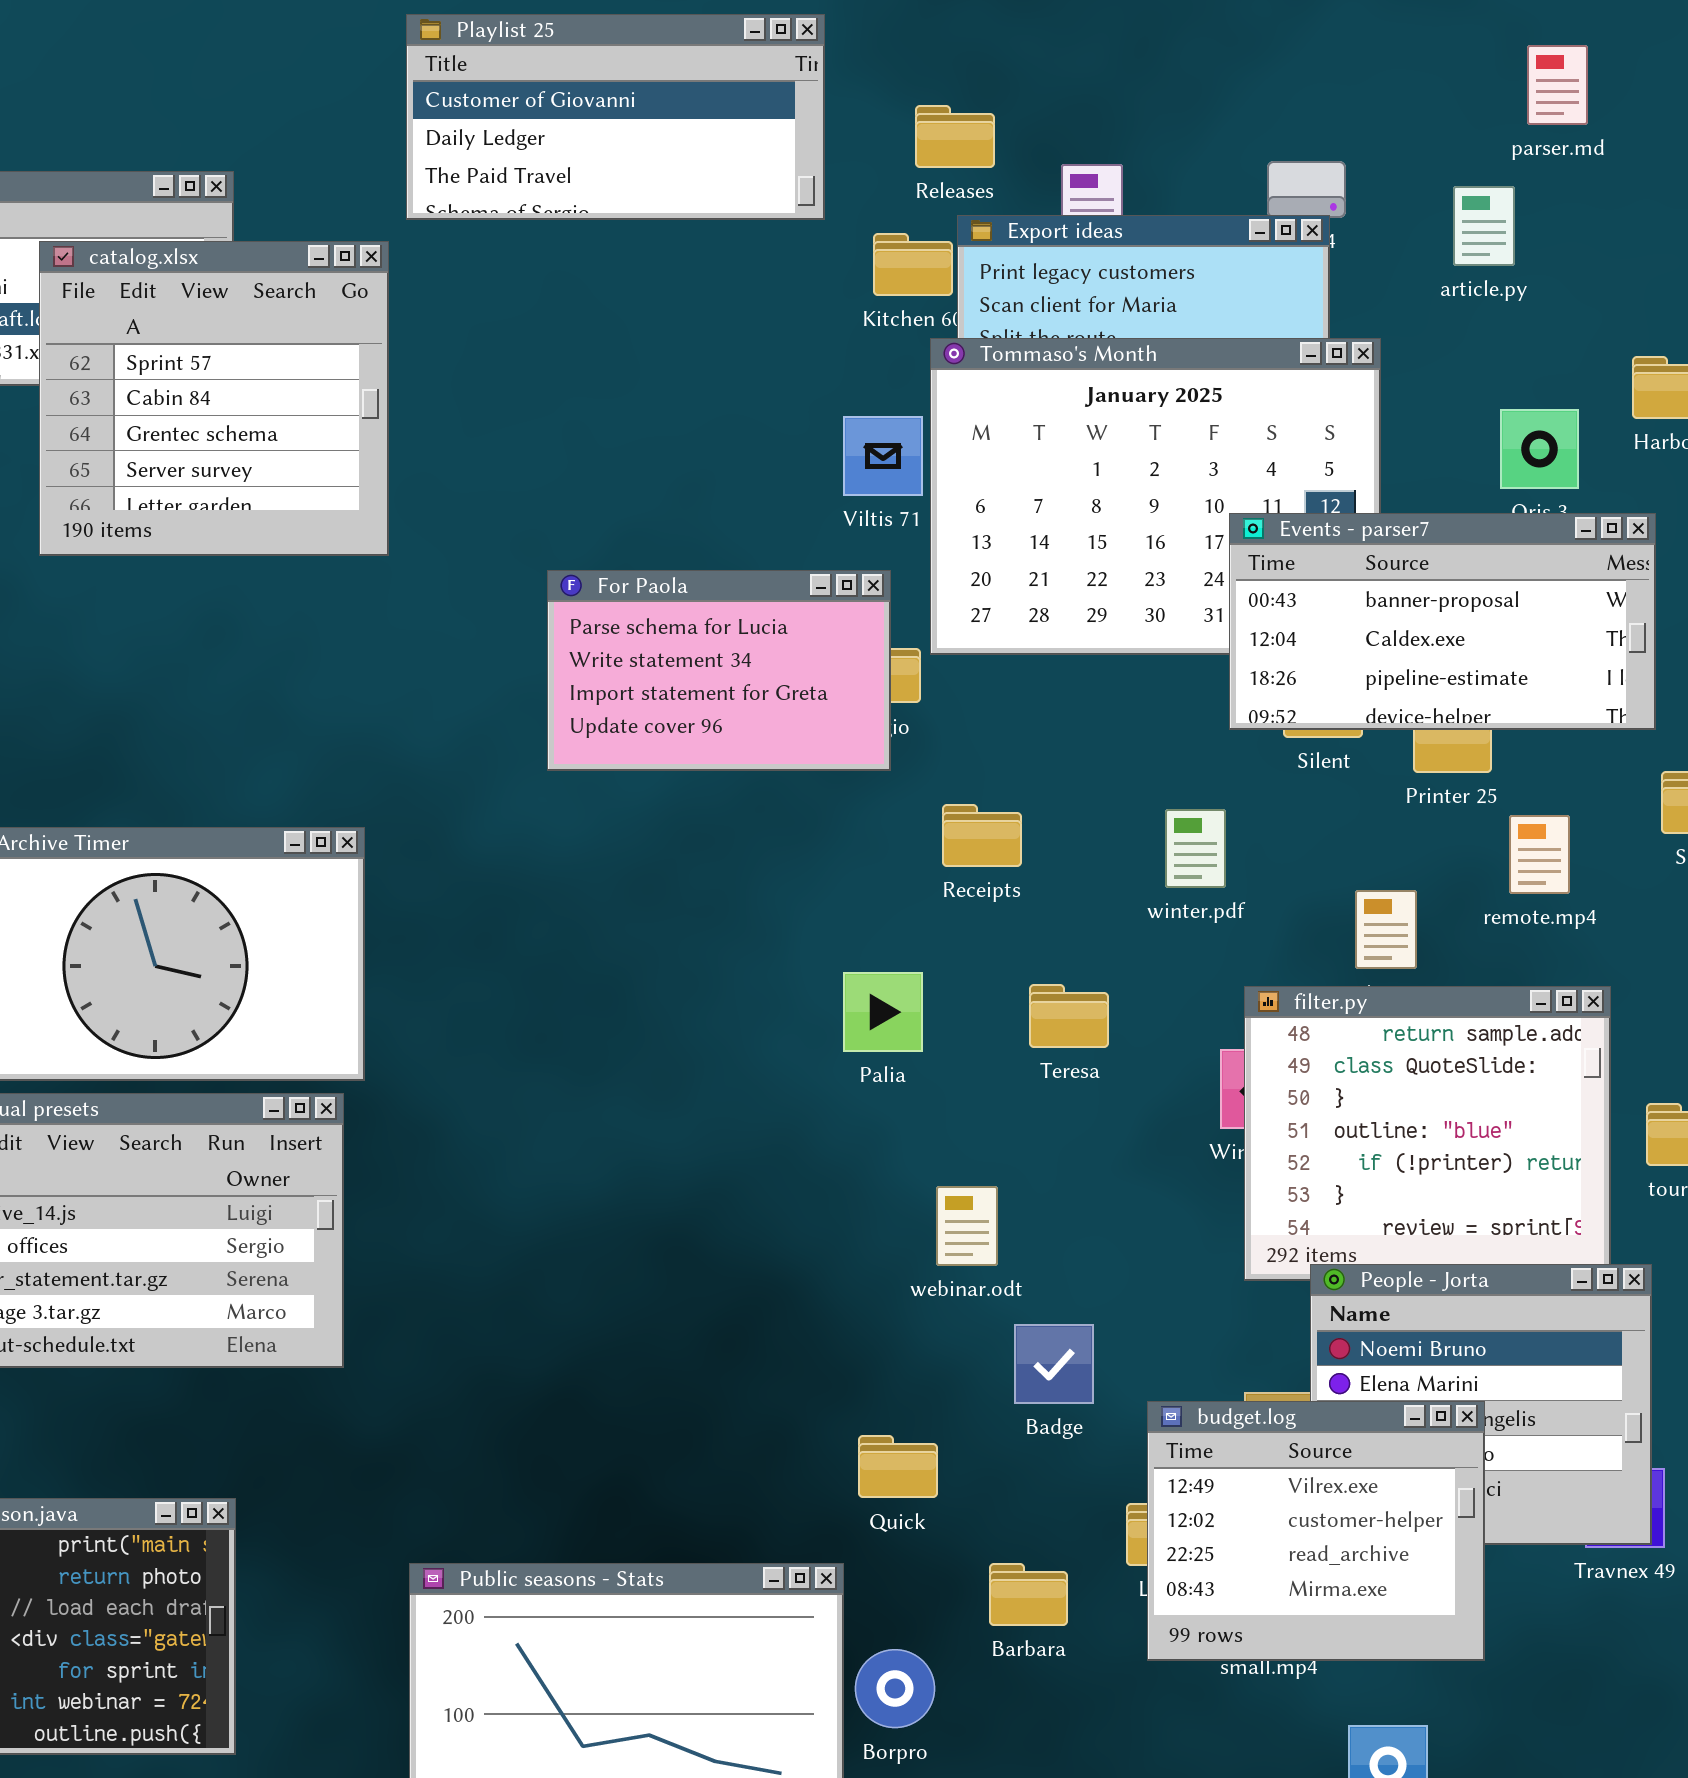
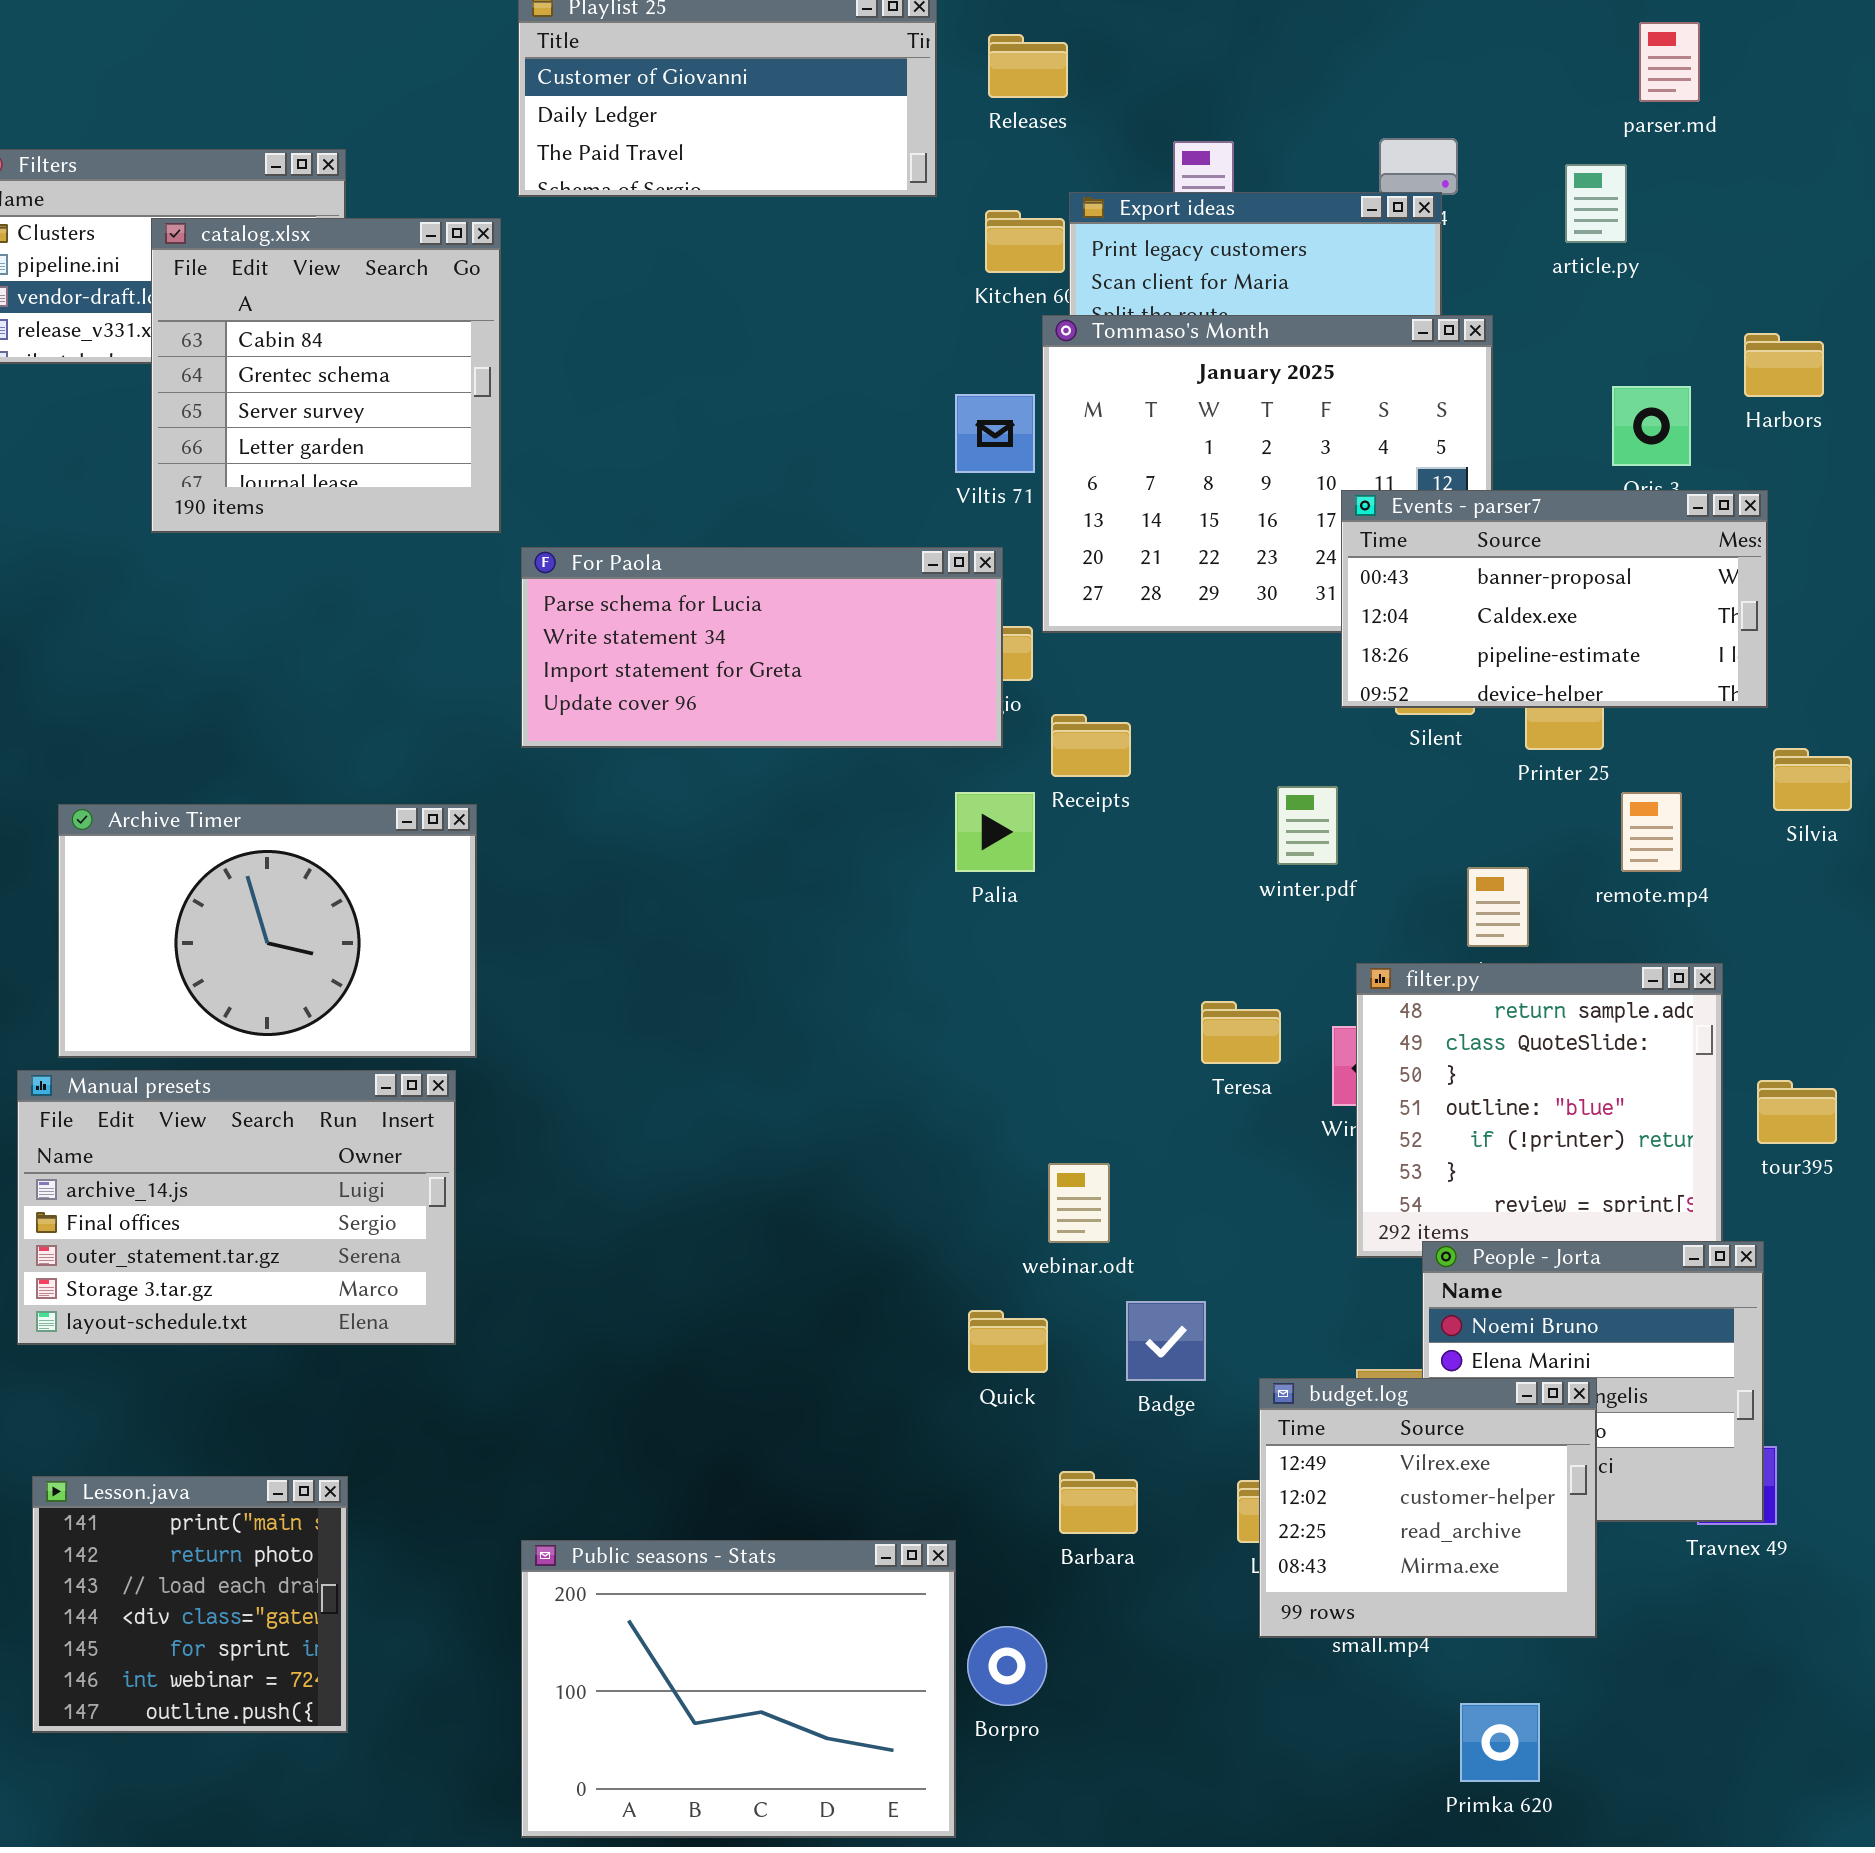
Releases: [915,105,995,168] -> [988,34,1068,98], moved
catalog.xlsx: [39,241,389,556] -> [151,218,501,533], scrolled down 1 row
For Paola: [547,570,891,771] -> [521,547,1003,748], resized
Receipts: [942,804,1022,867] -> [1051,714,1131,777], moved
Palia: [843,972,923,1052] -> [955,792,1035,872], moved
Teresa: [1029,984,1109,1048] -> [1201,1001,1281,1064], moved
Quick: [858,1435,938,1498] -> [968,1310,1048,1373], moved
Barbara: [989,1563,1068,1626] -> [1059,1471,1138,1534], moved

